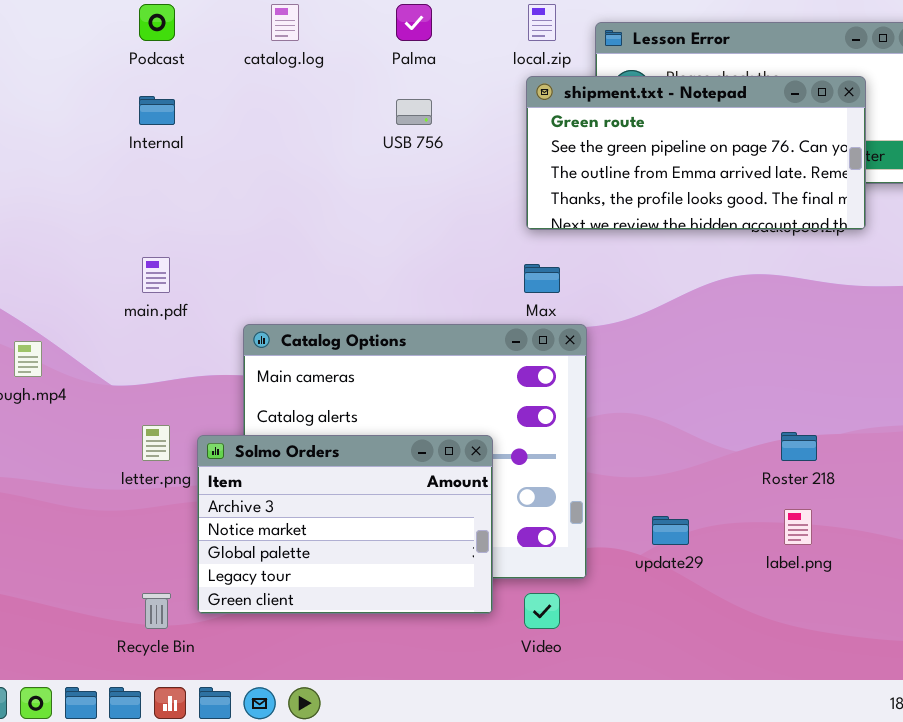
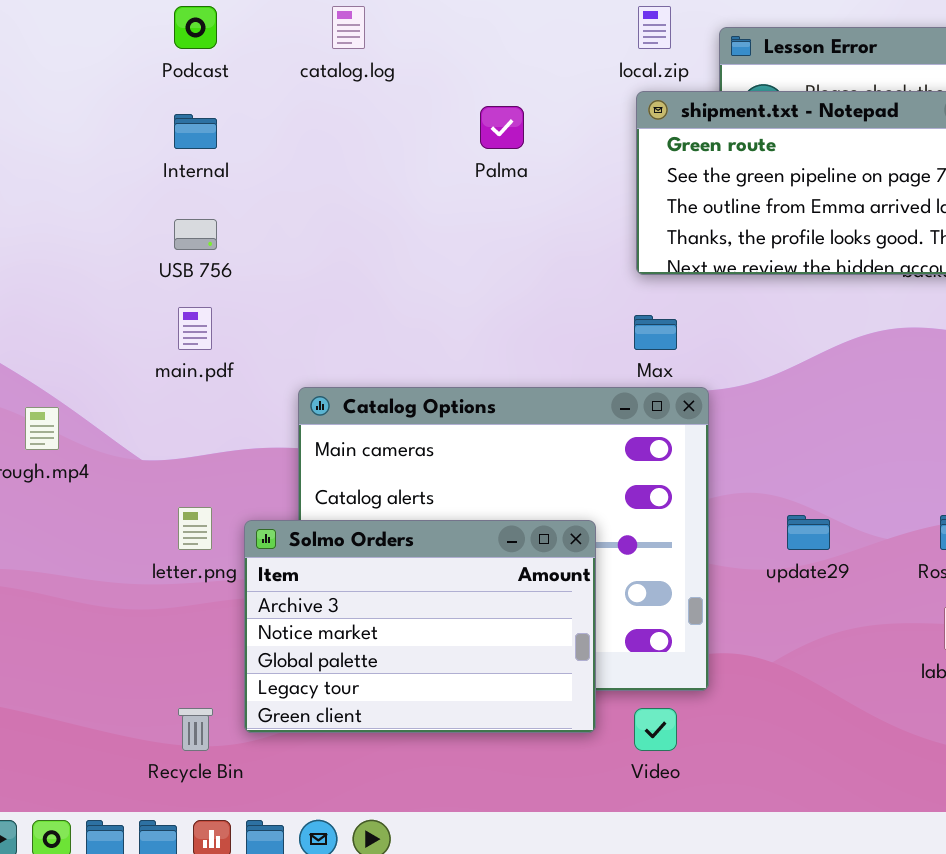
Palma: [396,4,432,41] -> [480,106,524,149], moved
USB 756: [396,99,432,125] -> [174,219,217,250], moved
update29: [652,516,689,545] -> [787,515,830,550], moved

